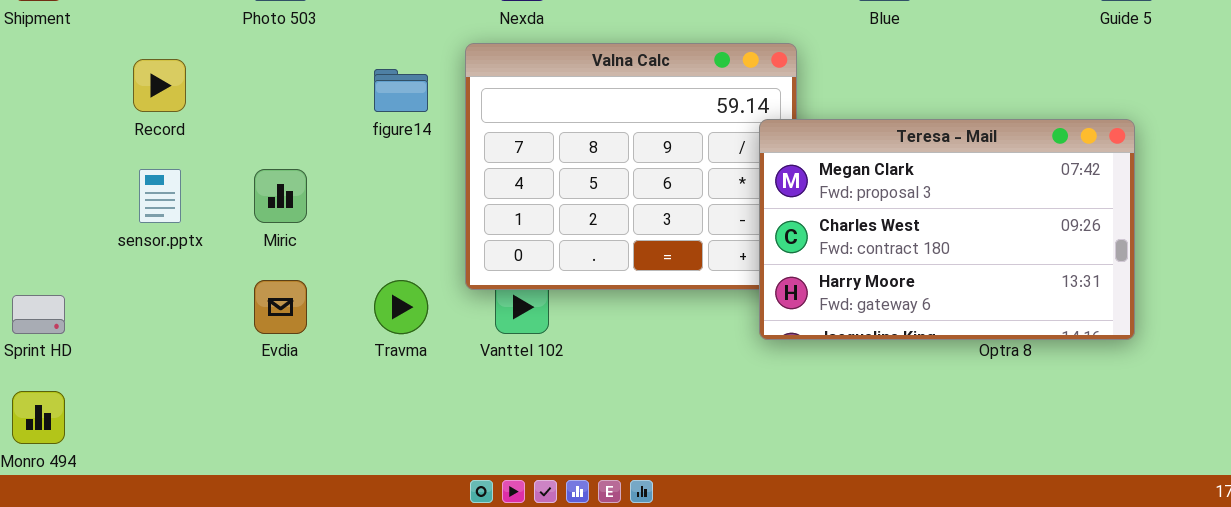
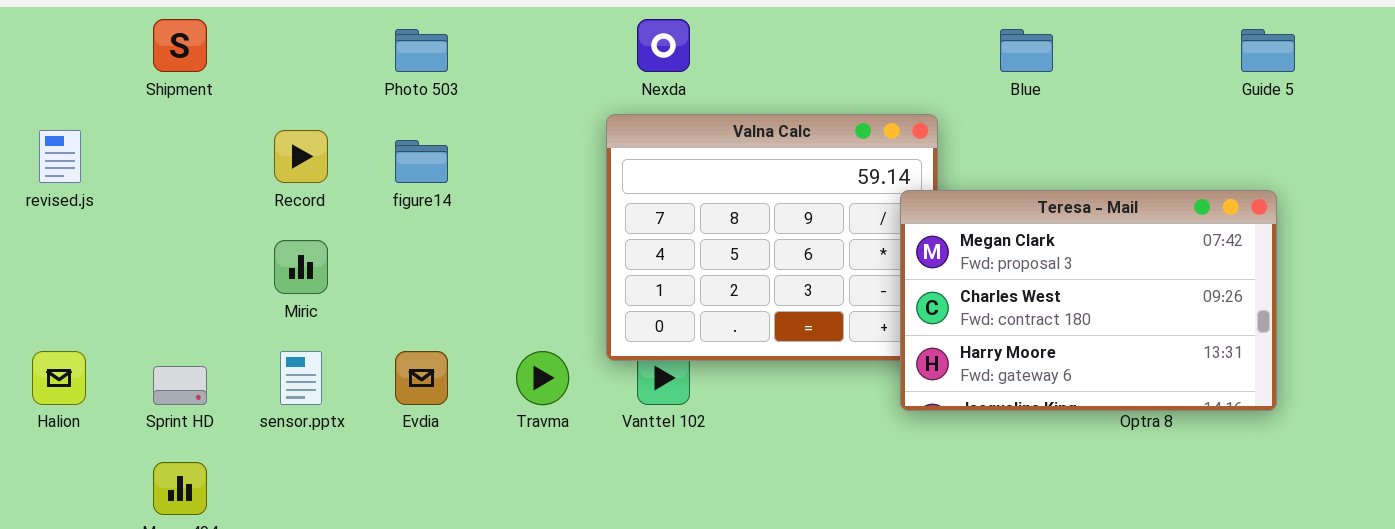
figure14: [374,69,428,112] -> [395,140,448,183], moved
sensor.pptx: [139,169,181,223] -> [280,351,322,405], moved
Miric: [254,169,307,223] -> [274,240,328,294], moved

